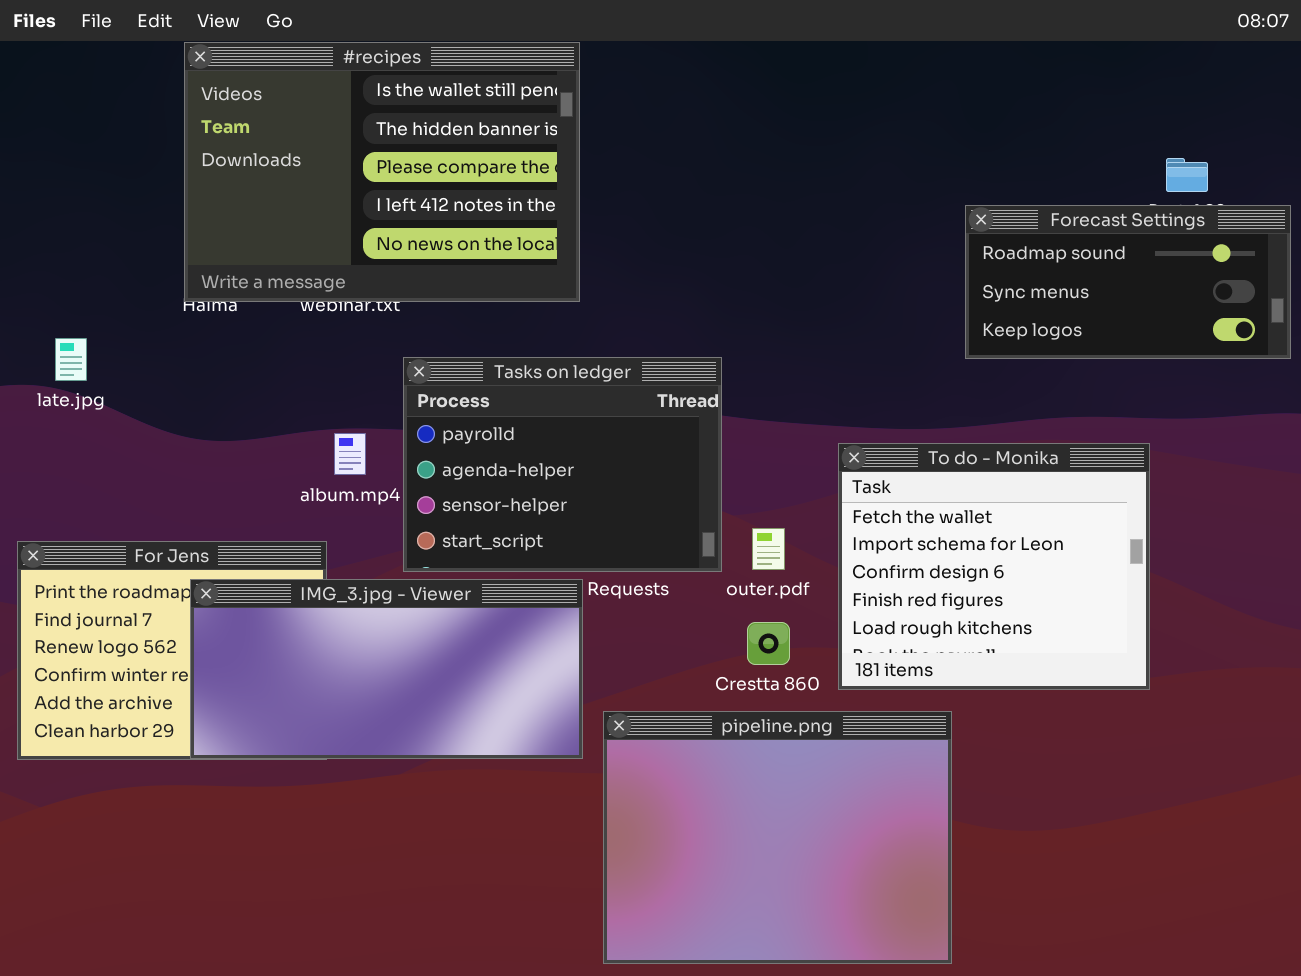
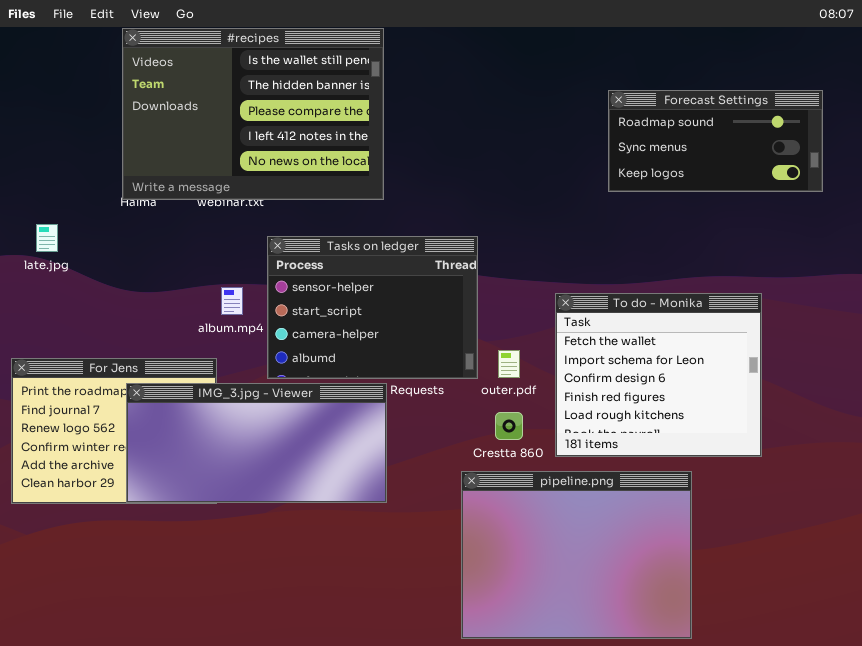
Forecast Settings: [965,205,1291,359] -> [608,90,823,192], moved
Tasks on ledger: [403,357,722,572] -> [267,236,478,379], scrolled down 2 rows
pipeline.png: [603,711,952,964] -> [461,471,692,639], moved

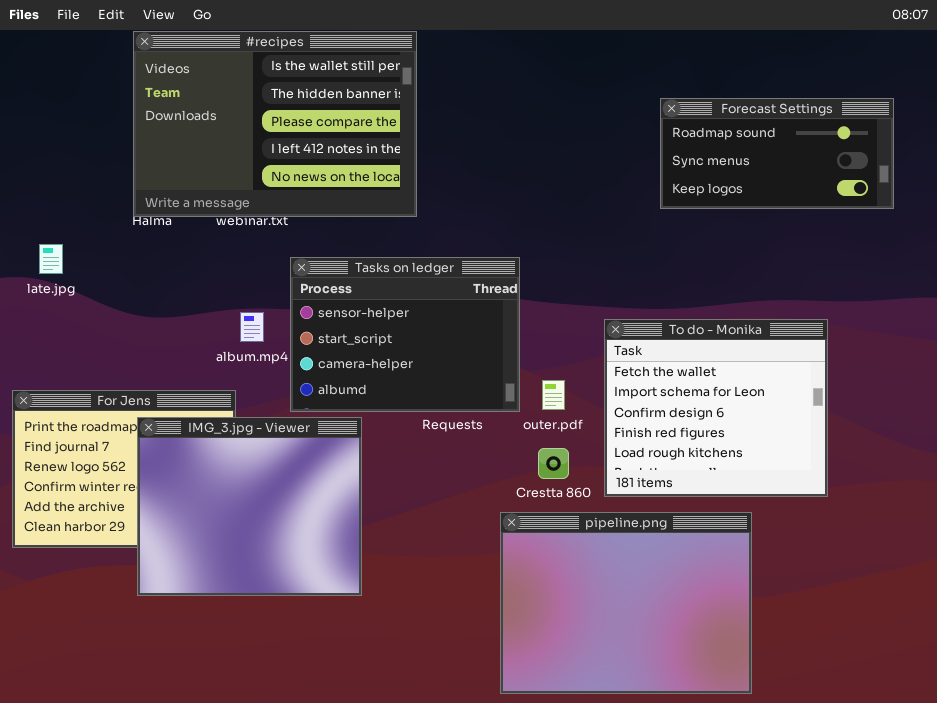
IMG_3.jpg - Viewer: [126,383,387,503] -> [137,417,362,596], resized

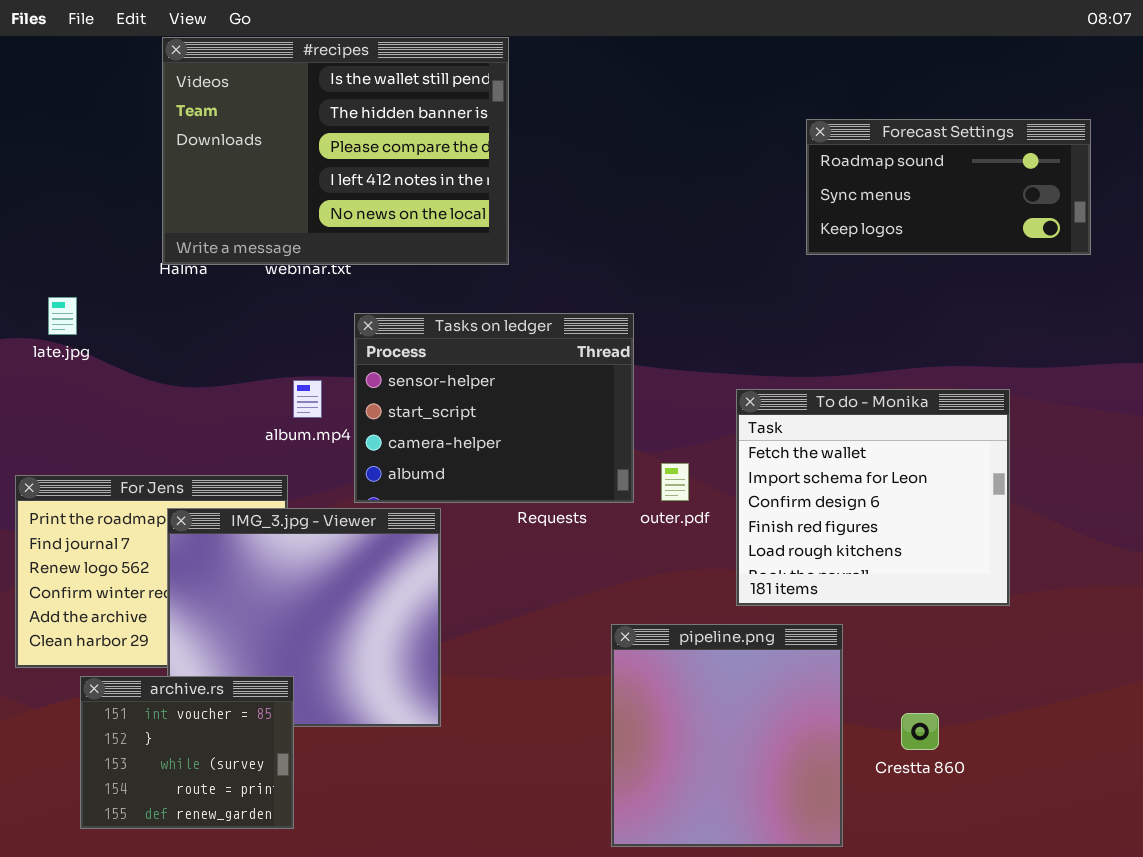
Crestta 860: [538,448,569,479] -> [901,713,939,750], moved
pipeline.png: [500,512,752,694] -> [611,624,843,847], resized
archive.rs: none -> [80,676,294,829], opened

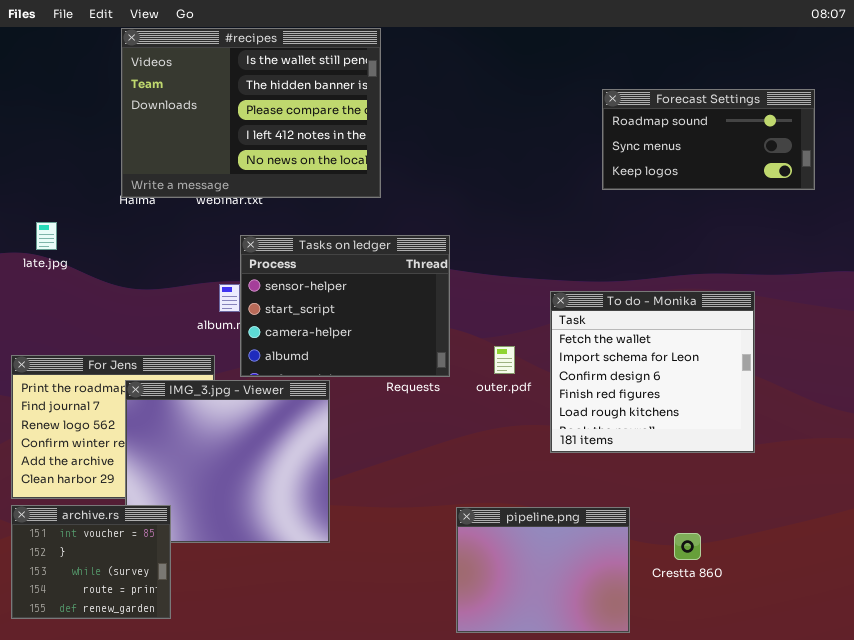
Tasks on ledger: [354,313,634,503] -> [240,235,450,377], moved
pipeline.png: [611,624,843,847] -> [456,507,630,633], resized
archive.rs: [80,676,294,829] -> [11,505,171,619], moved

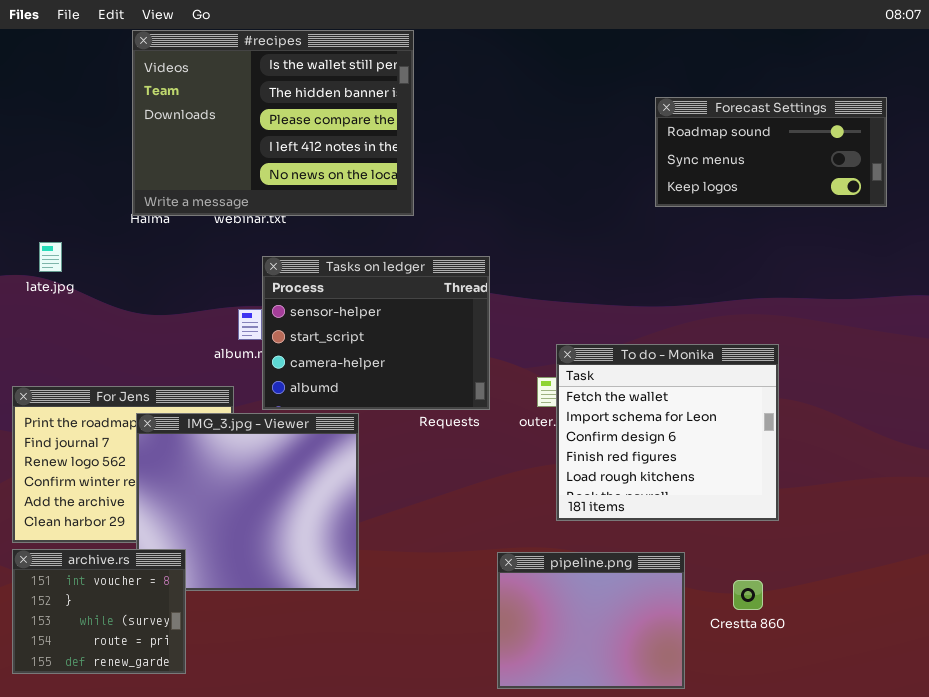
To do - Monika: [550,291,755,453] -> [556,344,779,521], moved

